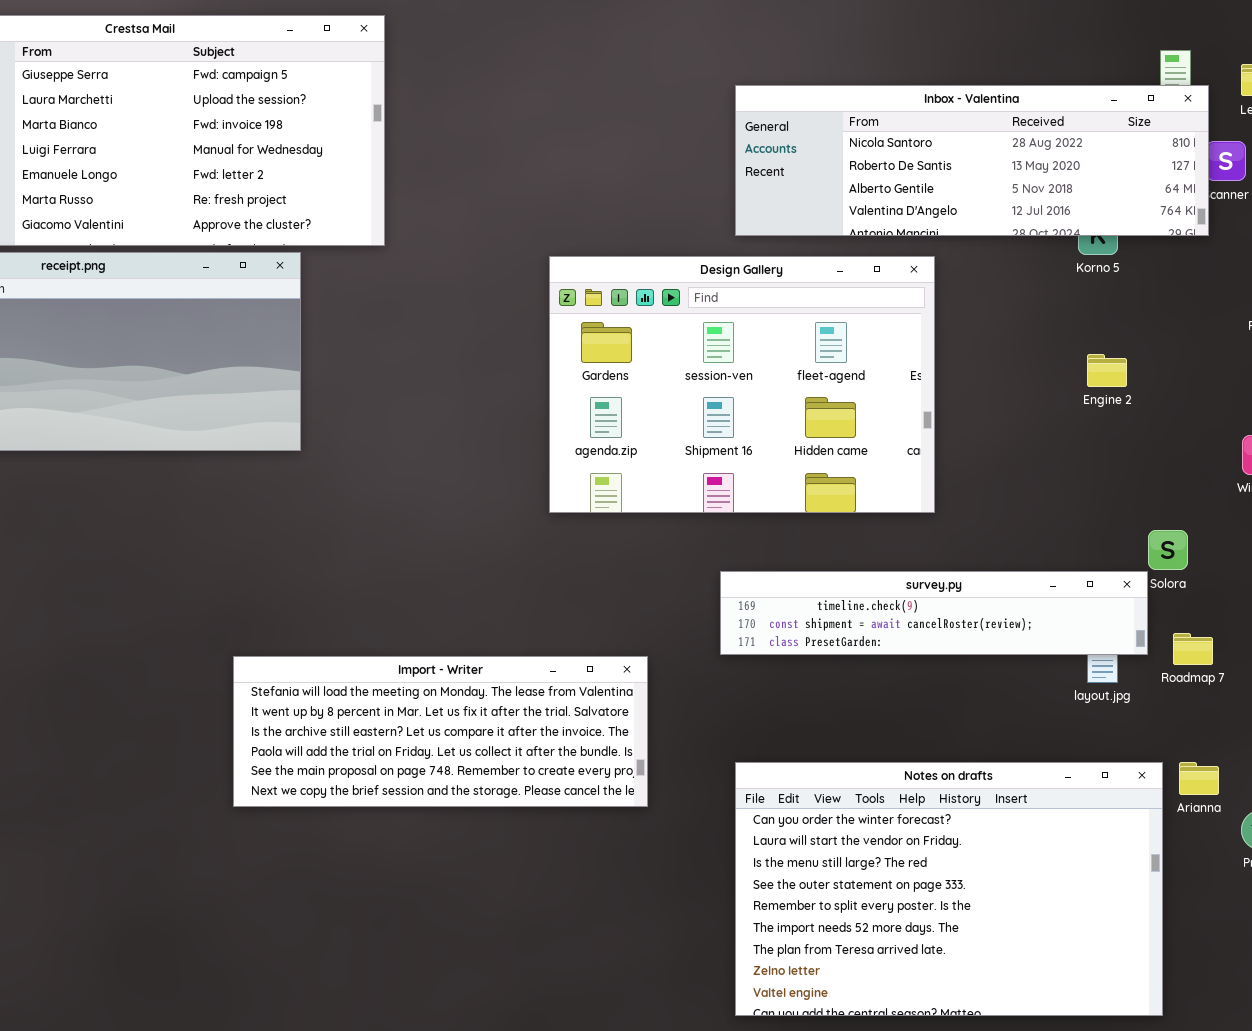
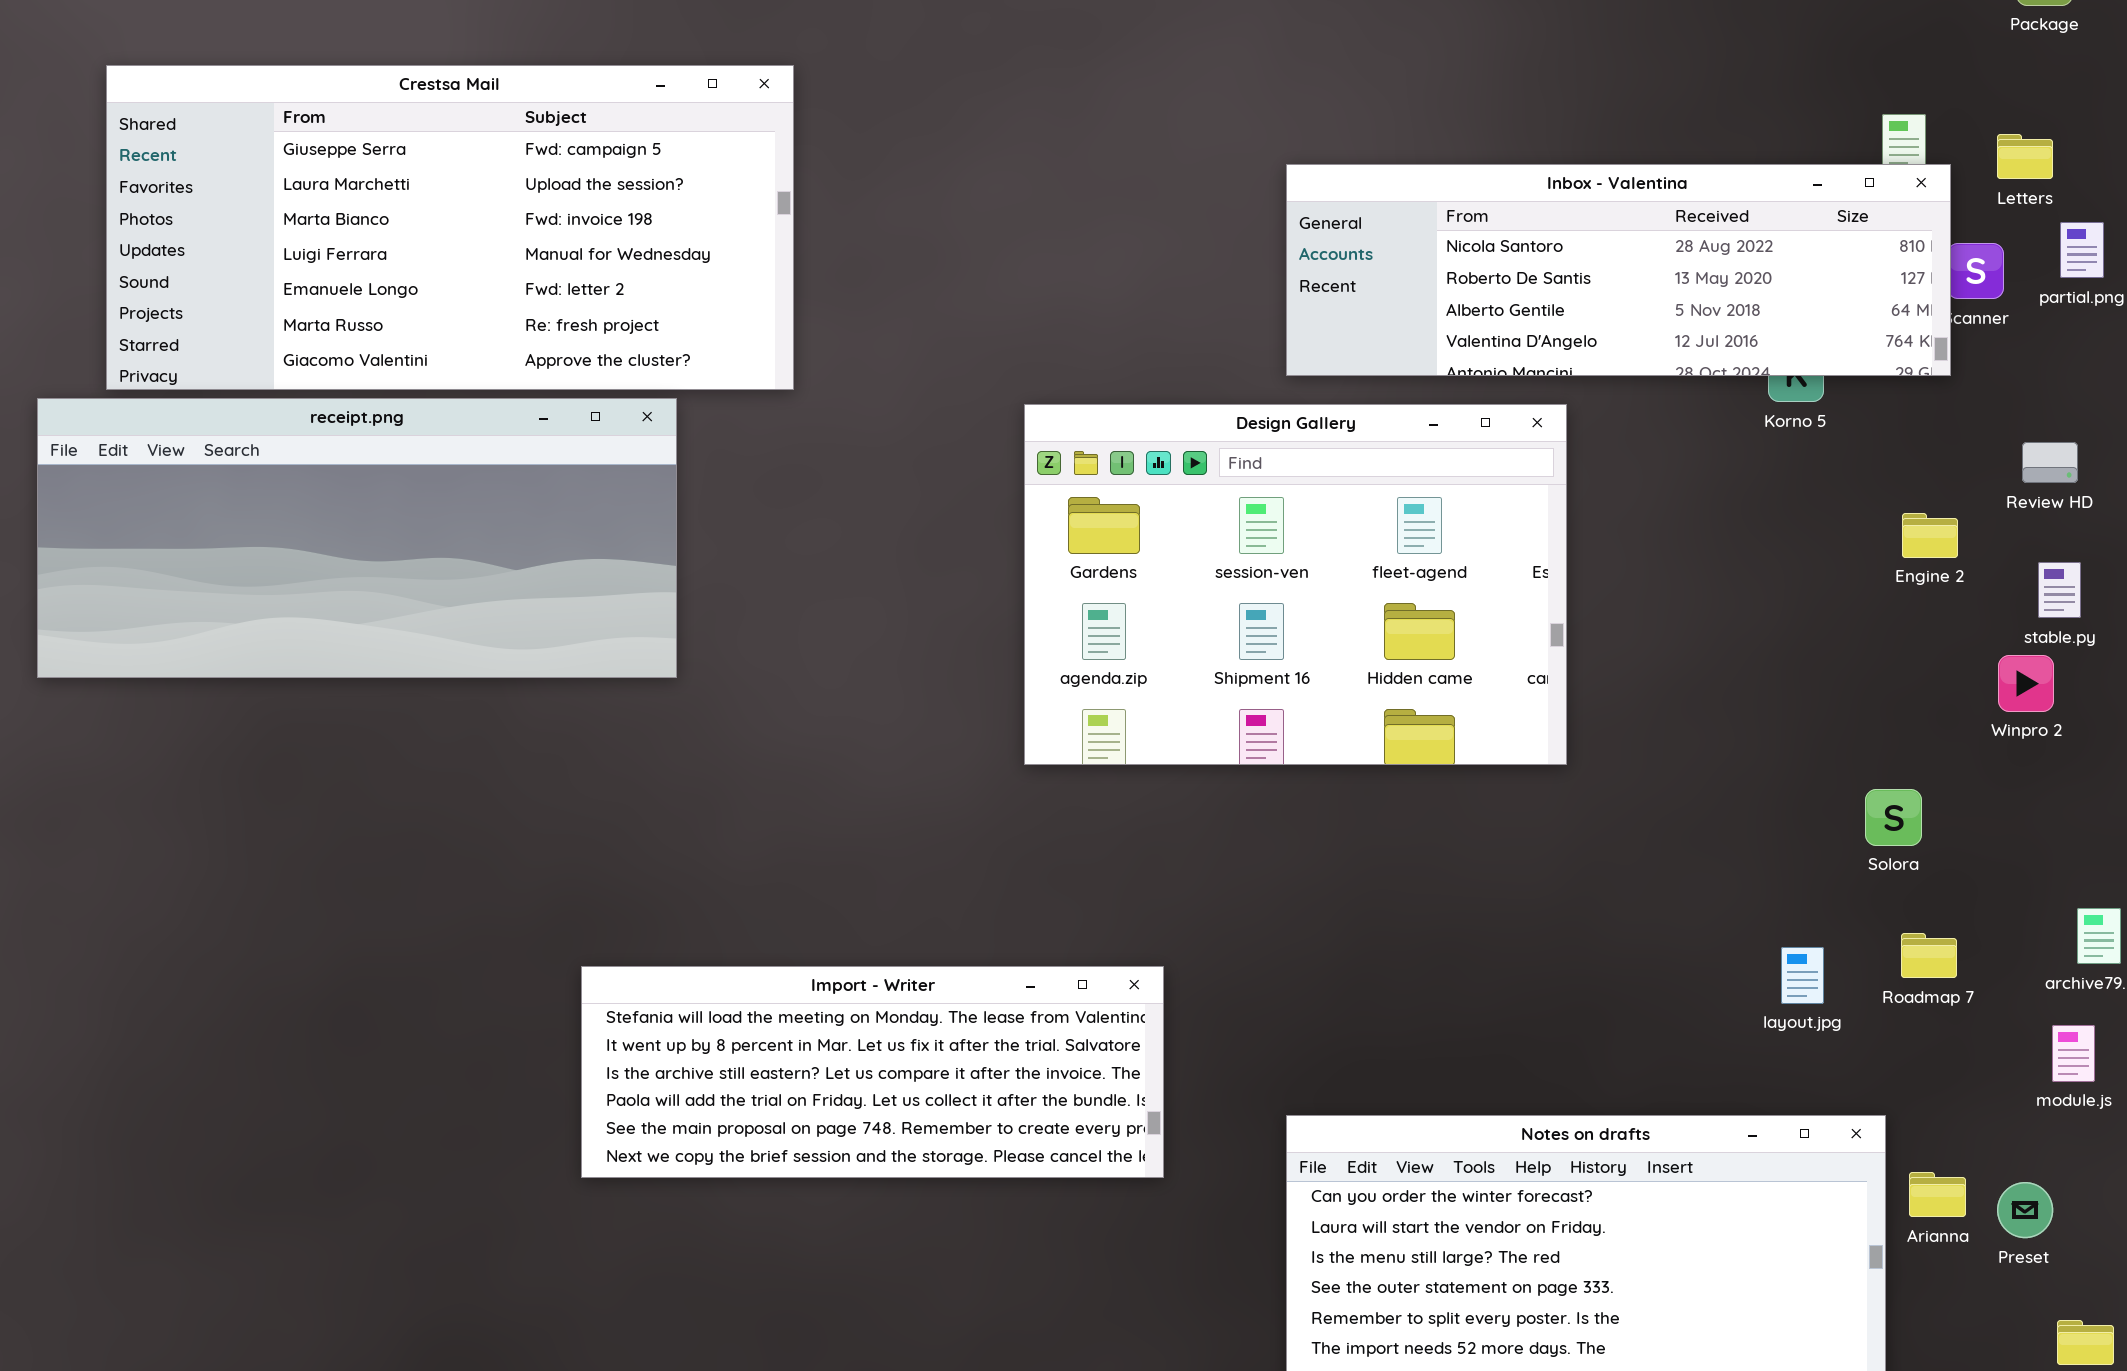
Engine 2: [1087,354,1127,387] -> [1902,513,1958,558], moved
survey.py: [720,571,1148,655] -> none, closed
Arianna: [1179,762,1219,795] -> [1909,1172,1966,1217], moved

